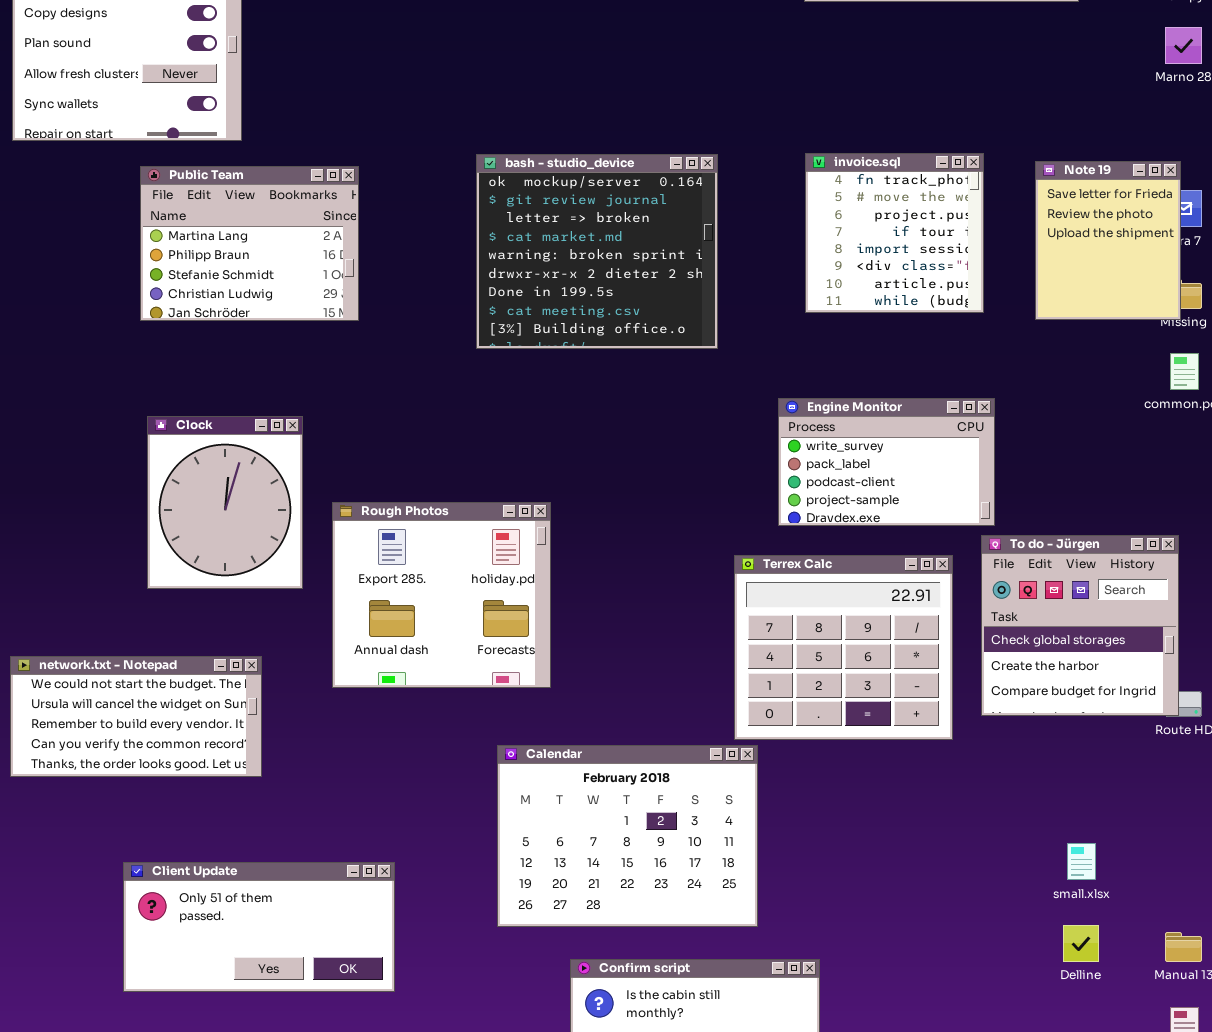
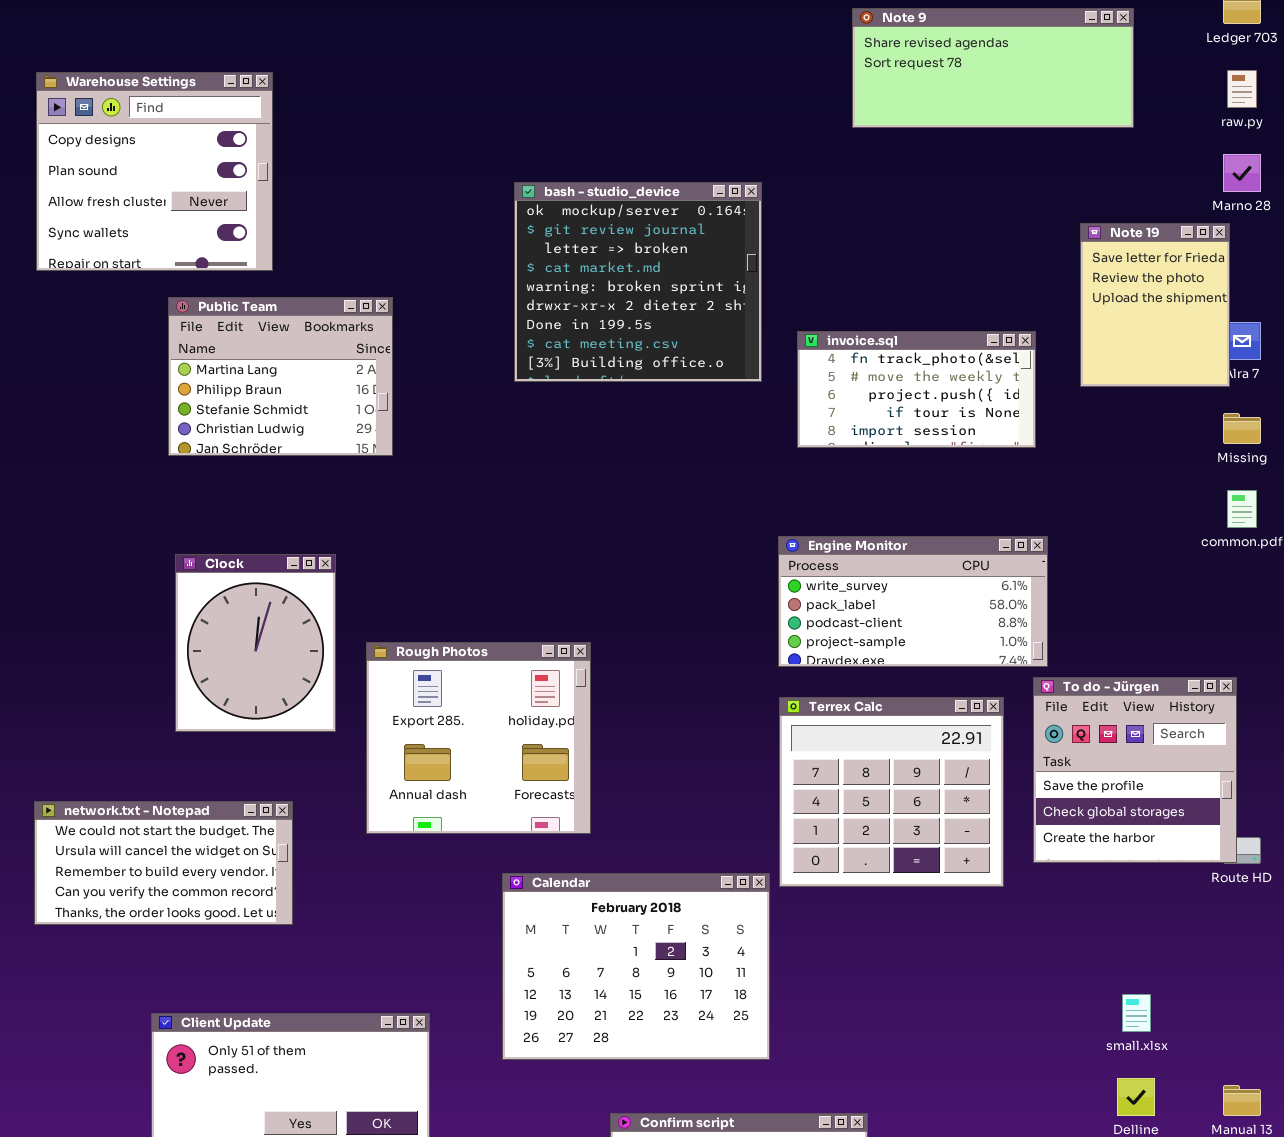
invoice.sql: [805,153,984,313] -> [797,331,1036,448], resized
bash - studio_device: [476,154,718,349] -> [514,182,762,382], moved
Note 19: [1035,161,1181,320] -> [1080,223,1230,387], moved
Engine Monitor: [778,398,995,526] -> [778,536,1048,667], resized
To do - Jürgen: [981,535,1179,716] -> [1033,677,1237,863], scrolled up 1 row
Calendar: [497,745,758,927] -> [502,873,770,1060], moved

